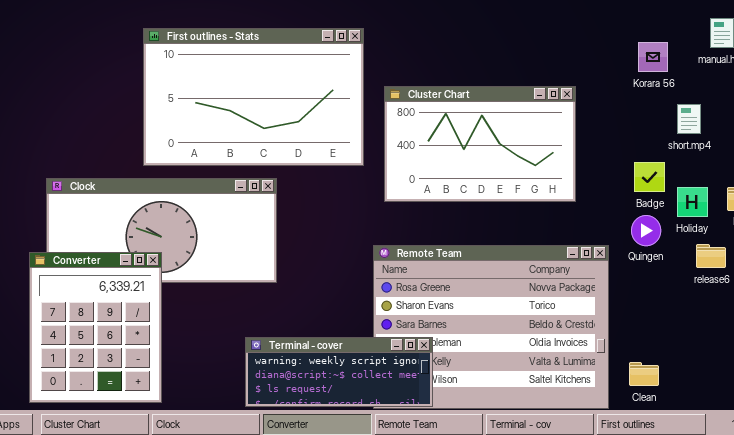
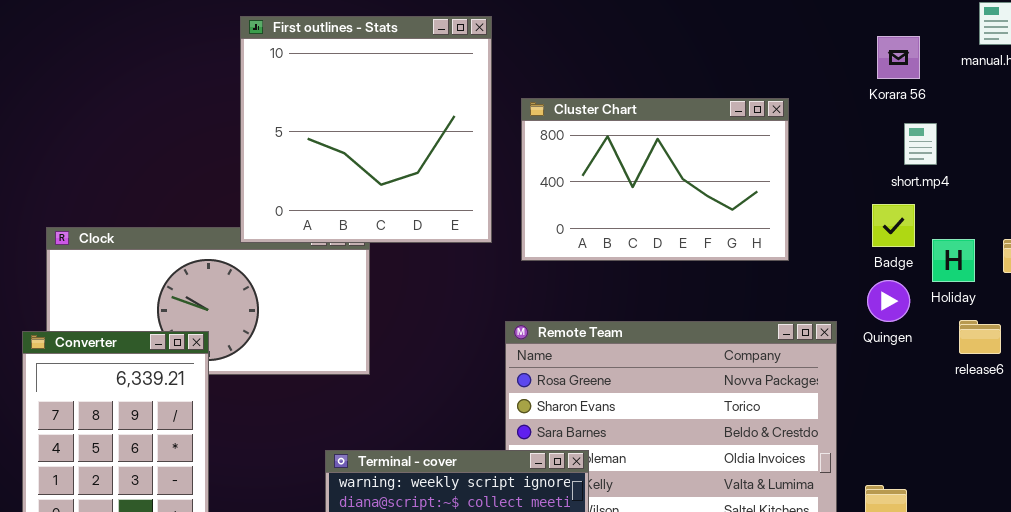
First outlines - Stats: [143,28,364,166] -> [240,16,492,243], resized
short.mp4: [677,104,701,134] -> [904,123,937,165], moved

